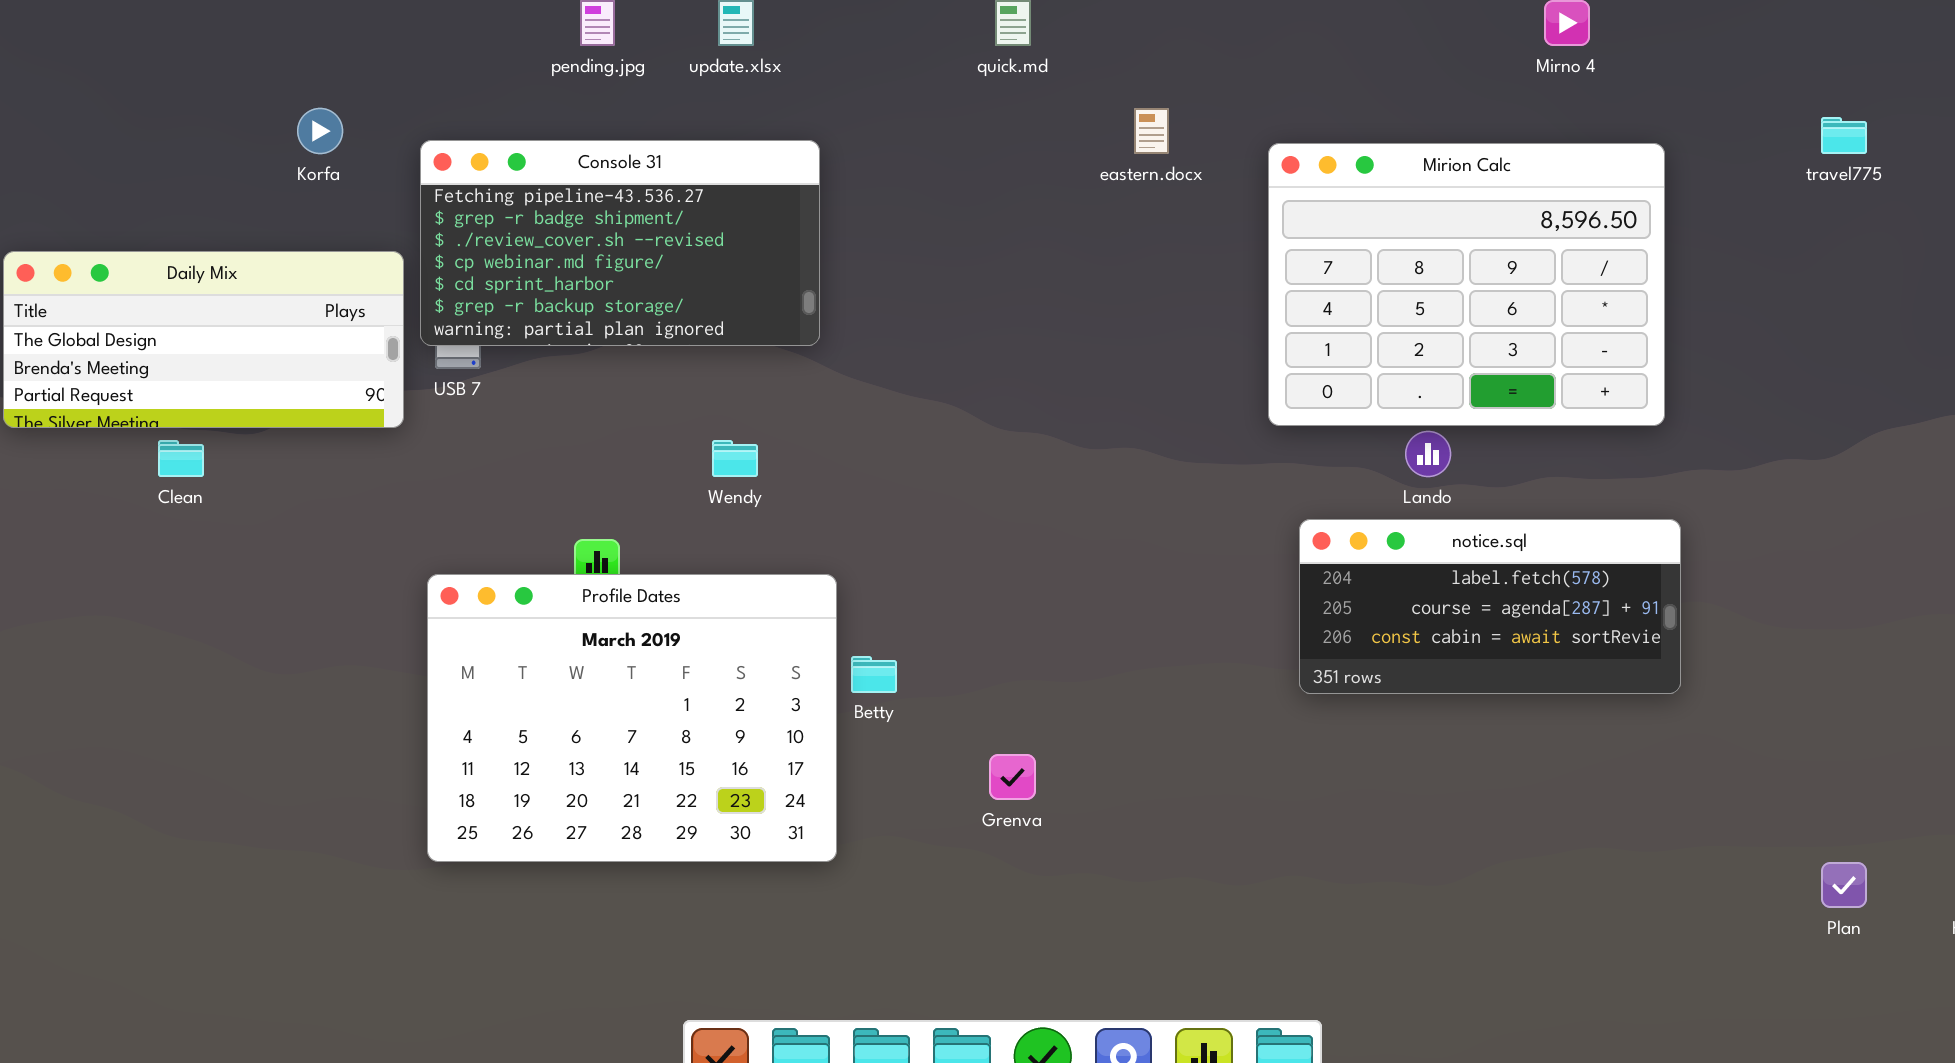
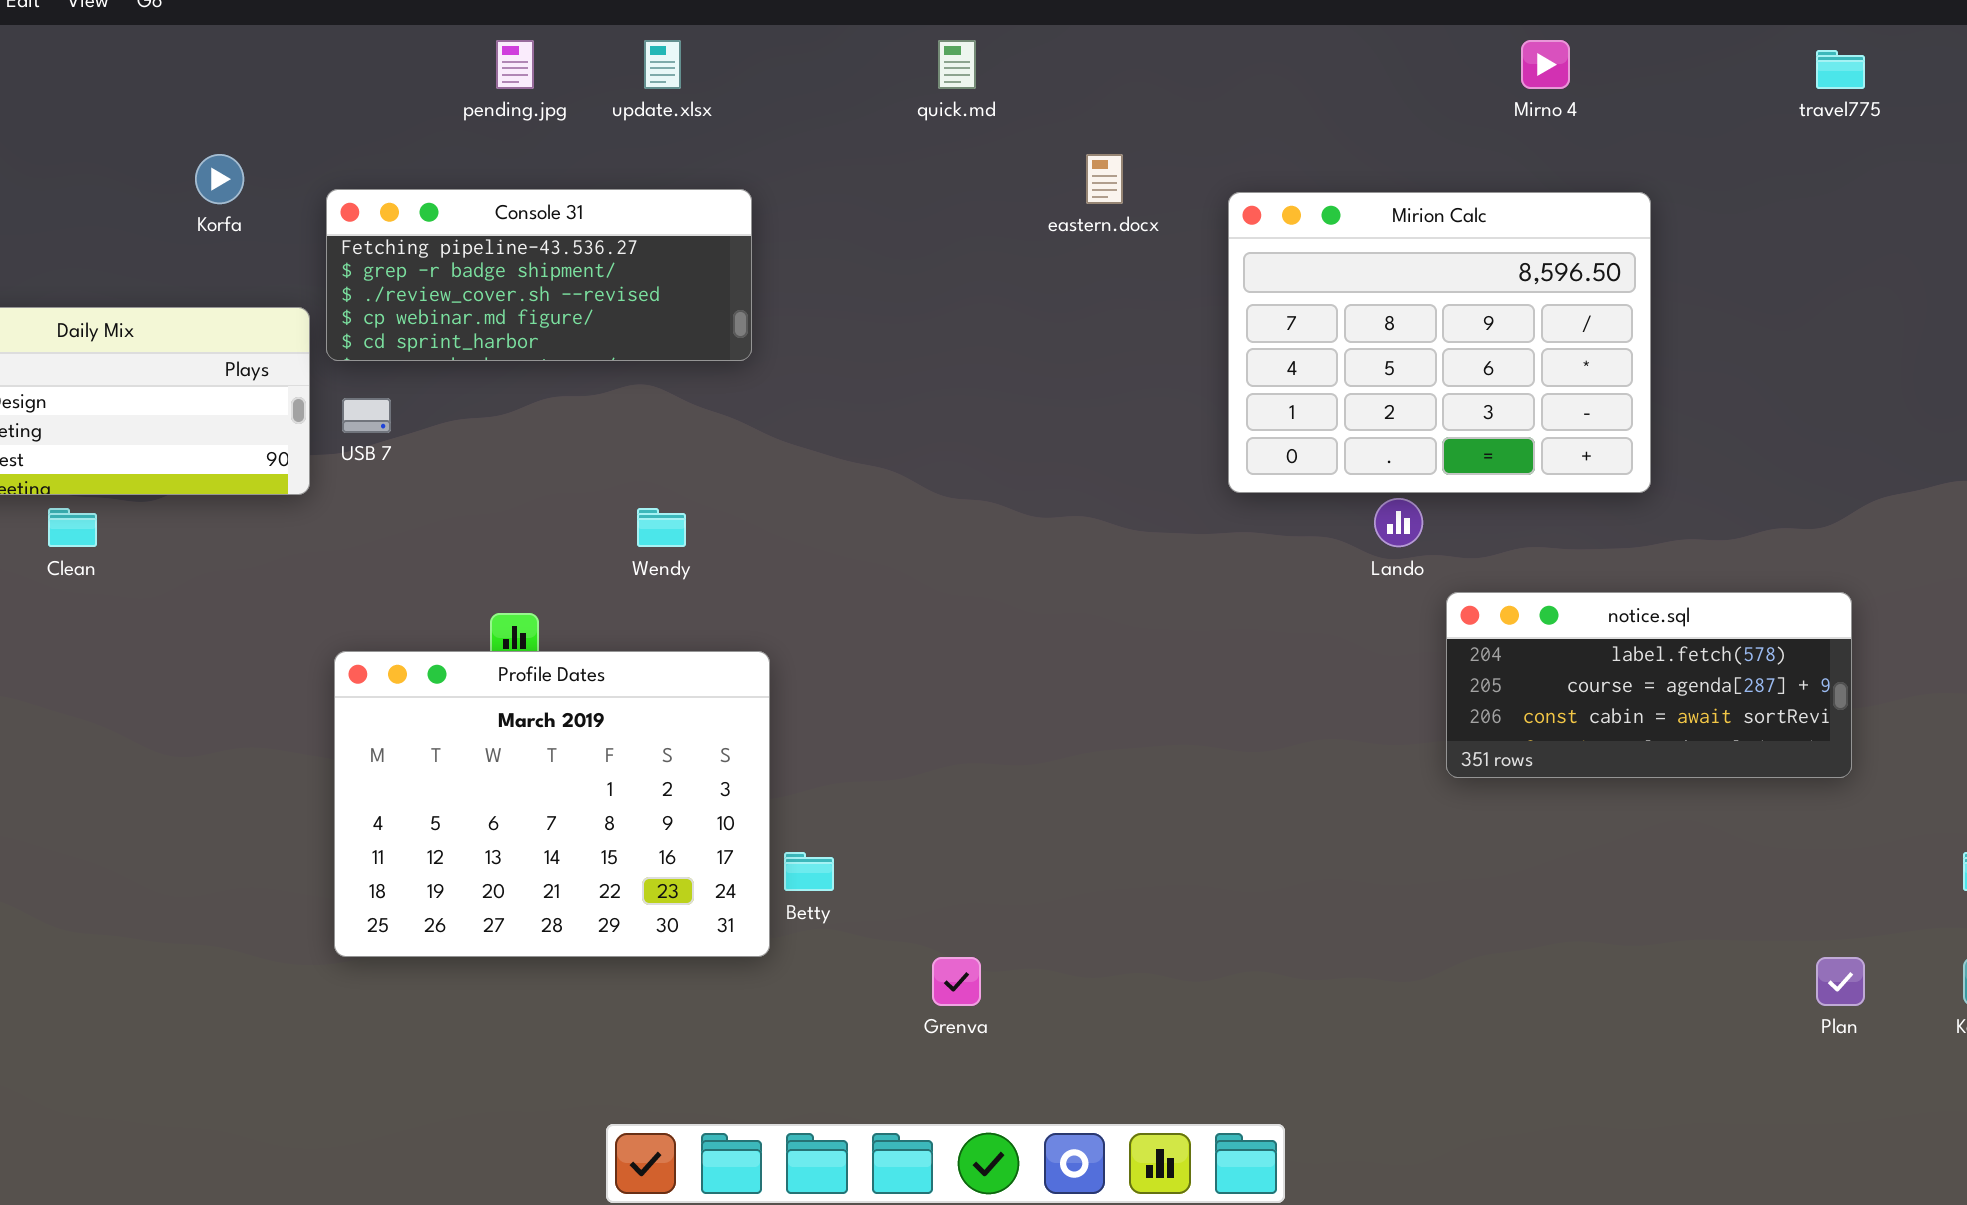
travel775: [1821,117,1867,154] -> [1816,50,1865,89], moved
Console 31: [420,140,820,346] -> [326,189,752,361], resized
notice.sql: [1299,519,1681,694] -> [1446,592,1852,778], moved
Betty: [851,656,897,693] -> [784,852,834,891], moved
Grenva: [989,754,1036,800] -> [932,957,981,1006], moved

